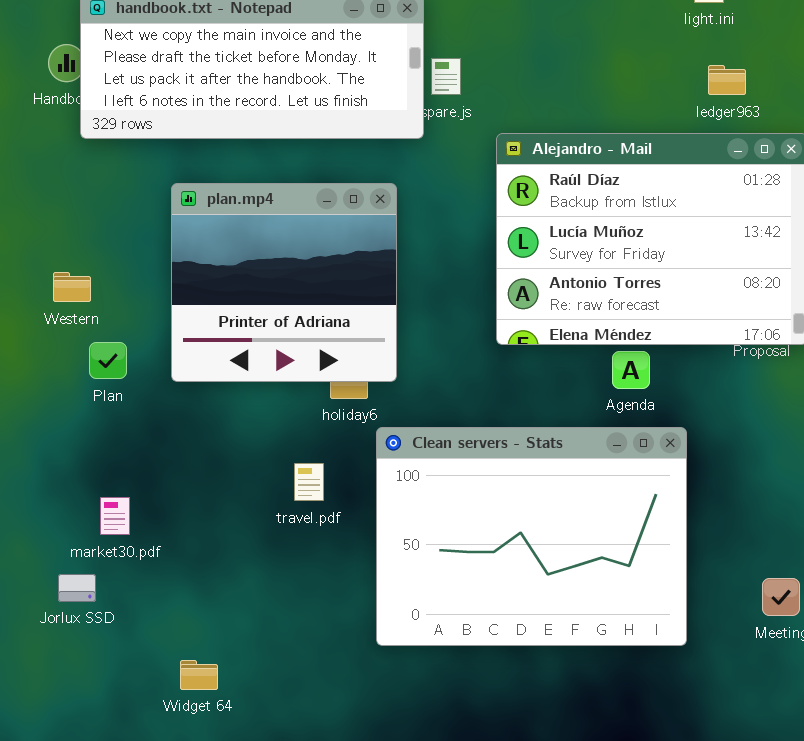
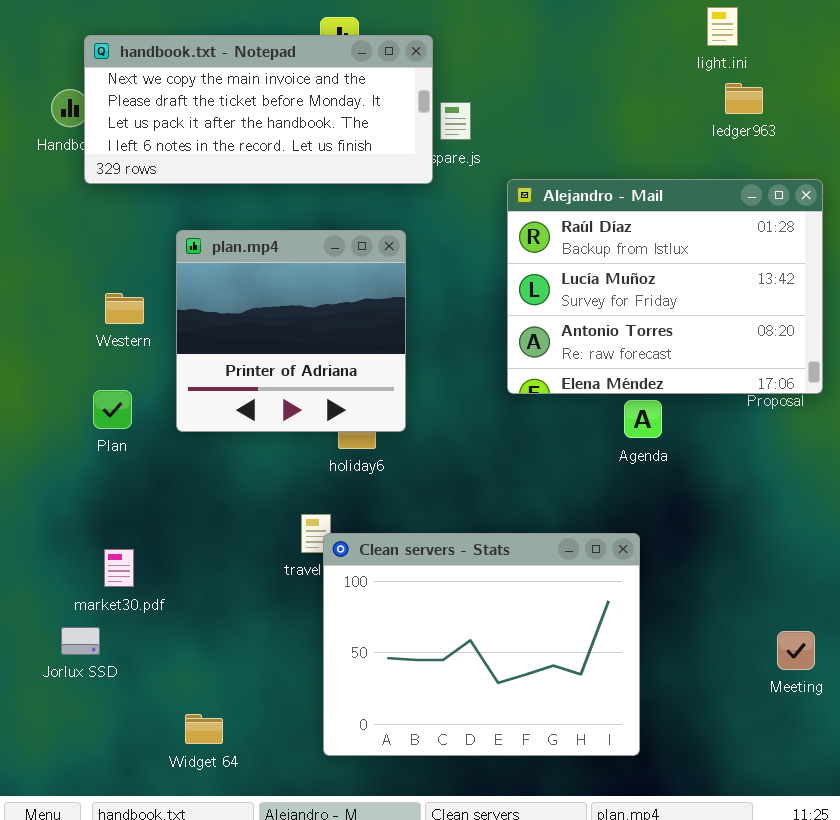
ledger963: [708,65,746,95] -> [725,83,763,114], moved
Western: [53,272,91,302] -> [105,293,144,324], moved
Clean servers - Stats: [376,427,687,646] -> [323,533,640,756], moved

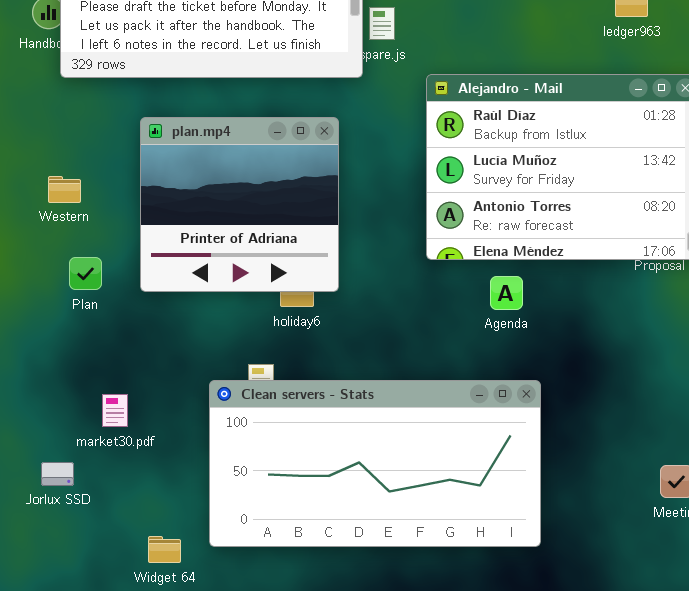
Western: [105,293,144,324] -> [48,176,81,203], moved
Agenda: [624,400,662,438] -> [490,276,523,310], moved
Clean servers - Stats: [323,533,640,756] -> [209,380,541,547], resized
market30.pdf: [104,549,134,587] -> [102,394,128,427], moved

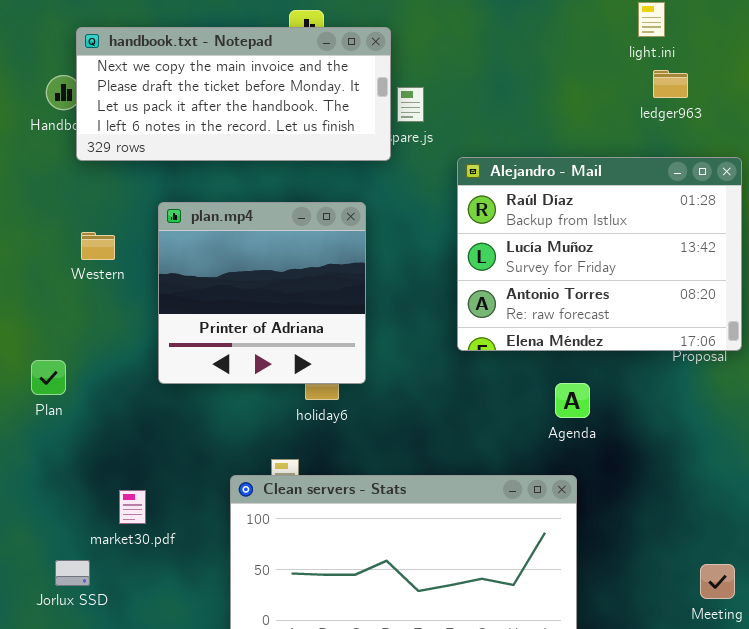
Western: [48,176,81,203] -> [81,232,115,260], moved
Plan: [69,257,102,290] -> [31,360,66,395], moved
Agenda: [490,276,523,310] -> [555,383,590,418], moved

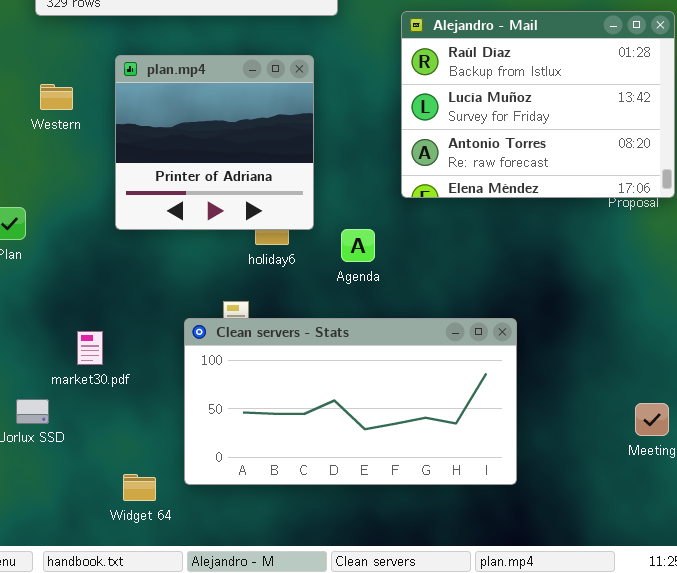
Agenda: [555,383,590,418] -> [341,229,375,262], moved

